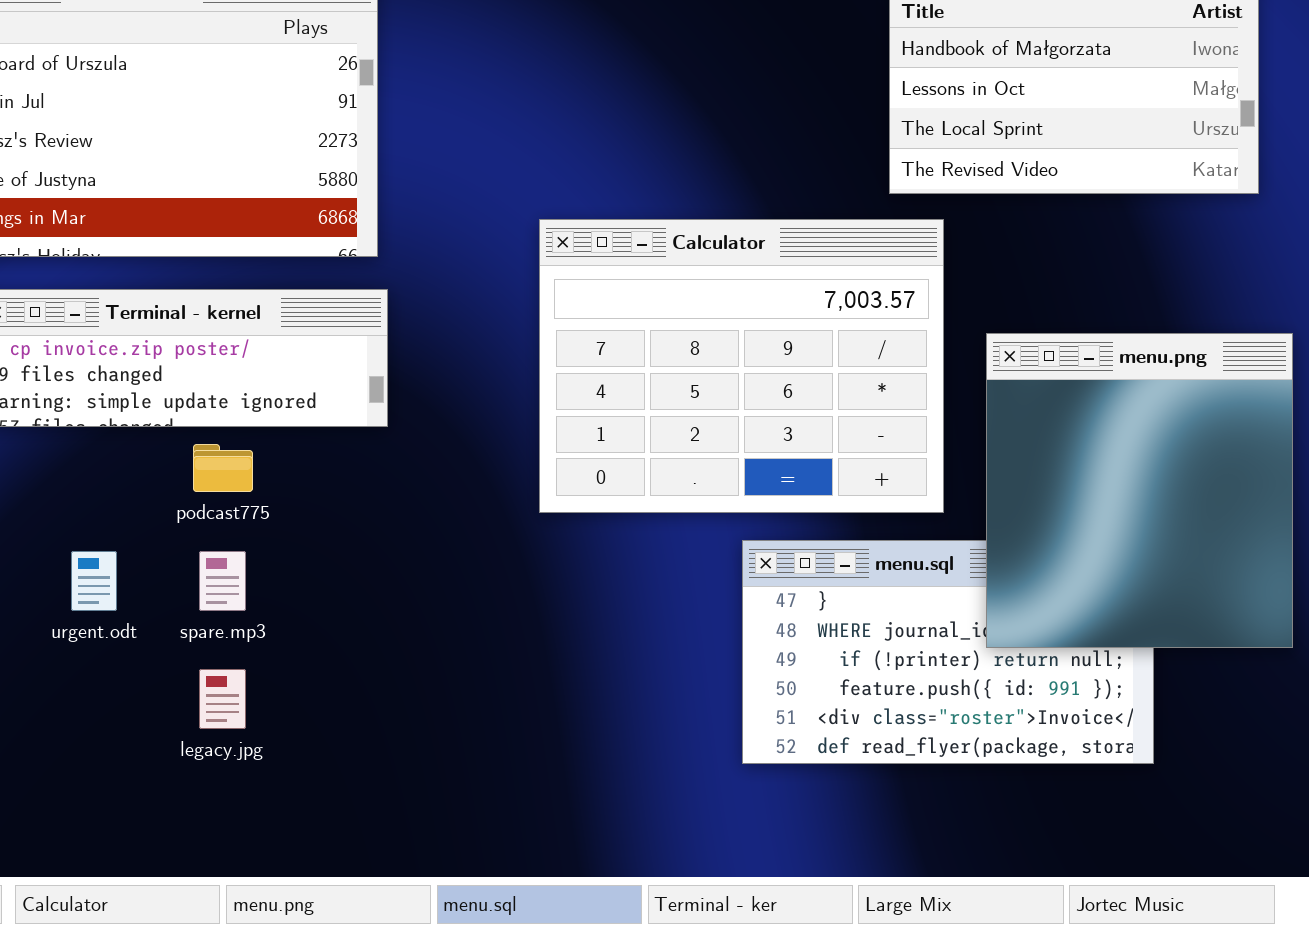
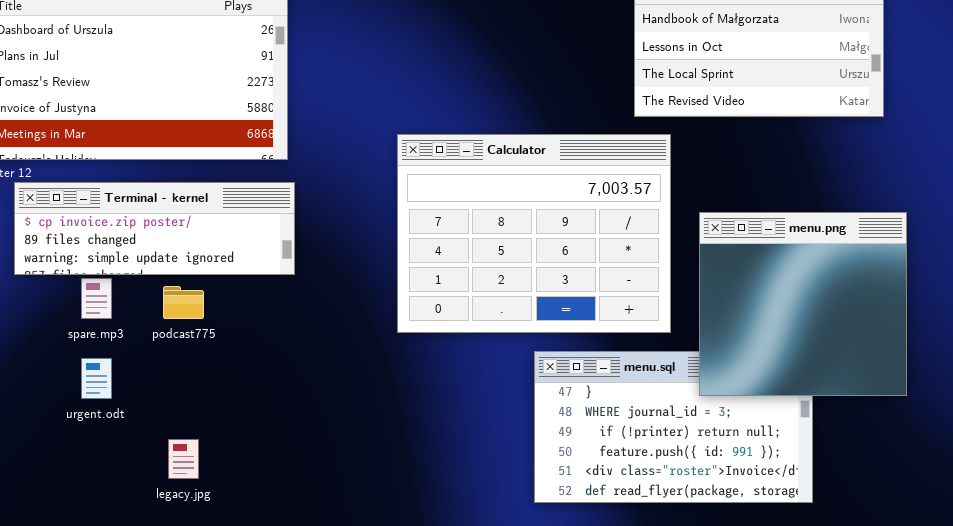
menu.png: [986,333,1293,648] -> [699,212,907,396], resized
spare.mp3: [199,551,246,611] -> [81,278,112,319], moved

